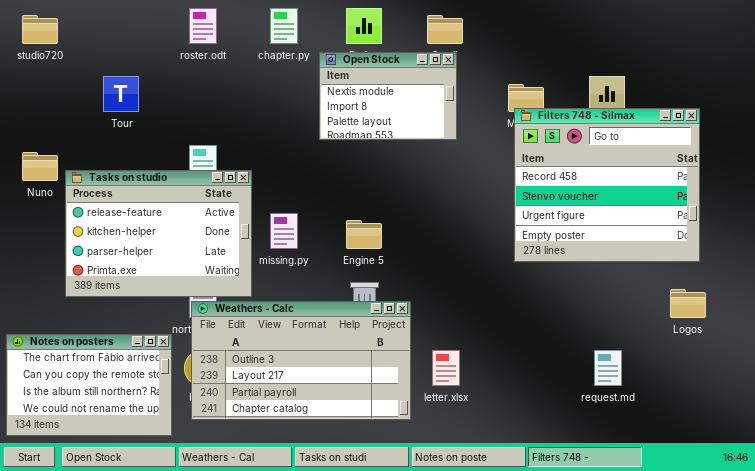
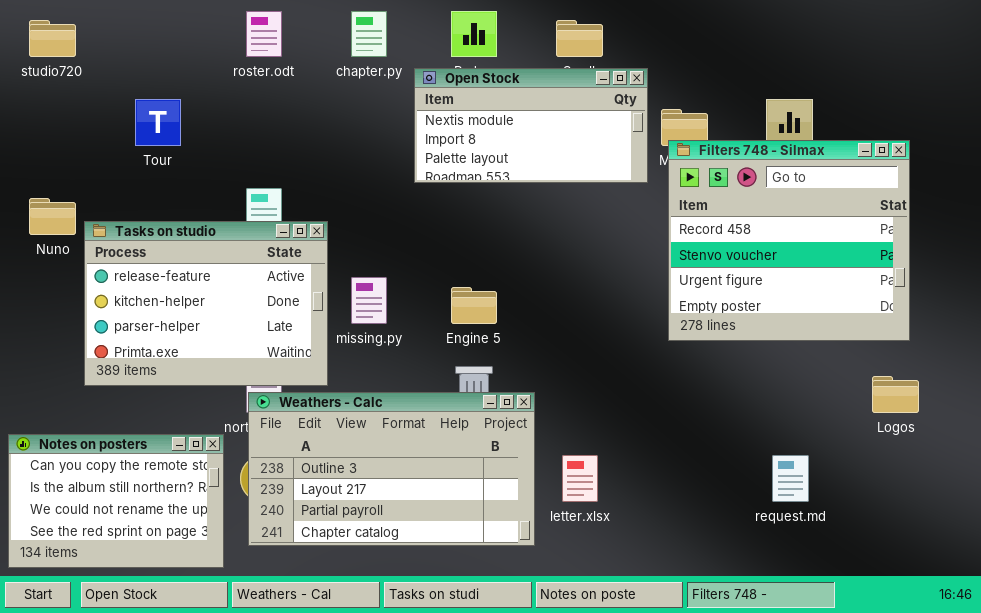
Open Stock: [319,52,457,140] -> [414,68,648,183], resized
Notes on posters: [6,334,172,436] -> [8,434,224,568], scrolled down 1 row

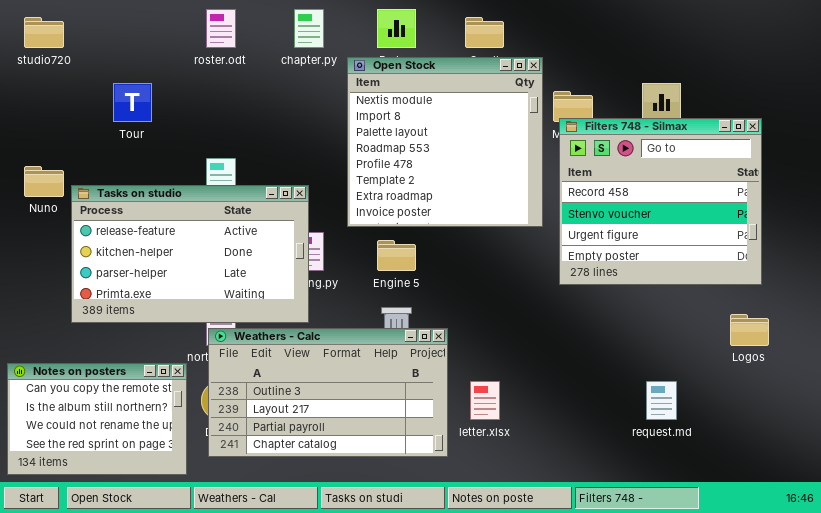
Open Stock: [414,68,648,183] -> [347,57,543,227], resized
Tasks on studio: [84,221,328,386] -> [71,185,309,323], resized

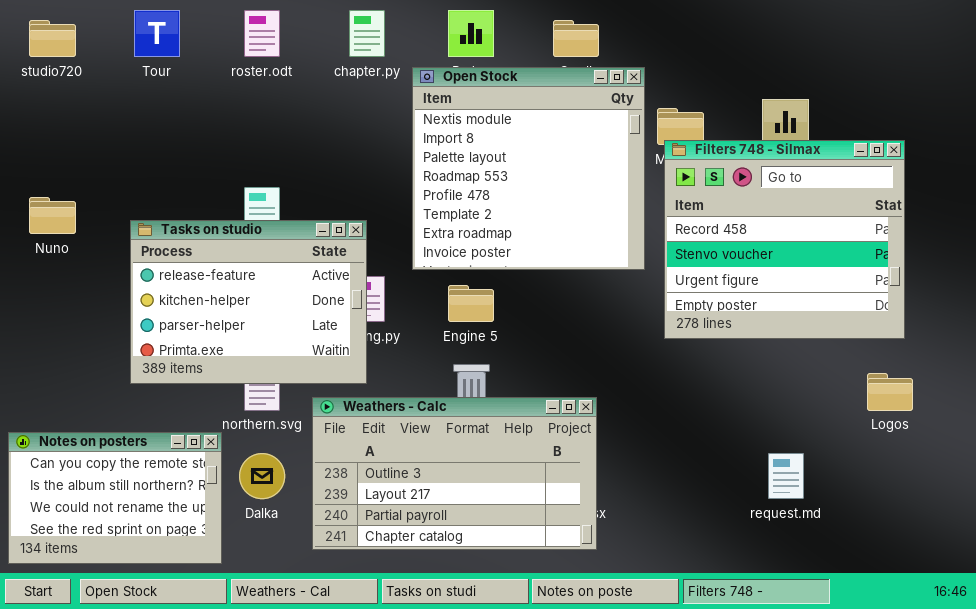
Tour: [113,83,152,122] -> [134,10,180,57], moved
Tasks on studio: [71,185,309,323] -> [130,220,367,384], resized
Weathers - Calc: [208,328,448,457] -> [312,397,597,550], moved

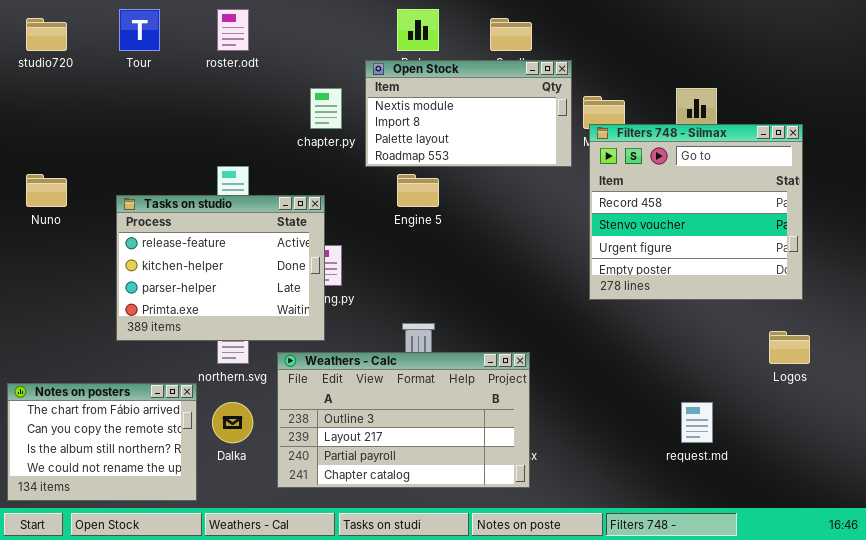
chapter.py: [349,10,385,57] -> [310,88,342,129], moved
Open Stock: [412,67,645,270] -> [365,60,572,167], resized
Engine 5: [448,285,494,322] -> [397,174,439,207], moved
Notes on posters: [8,432,222,564] -> [7,383,197,501], scrolled up 1 row

